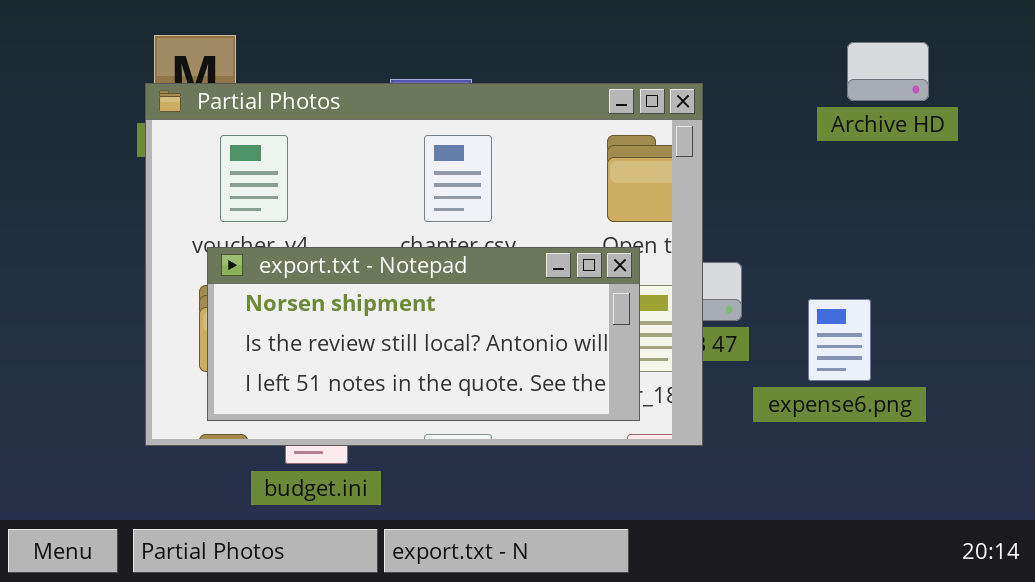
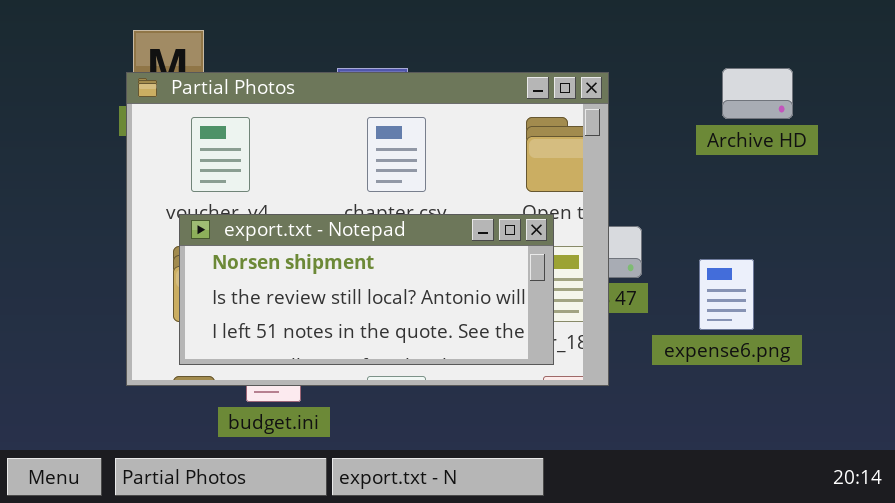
Archive HD: [847,42,929,101] -> [722,68,793,119], moved

